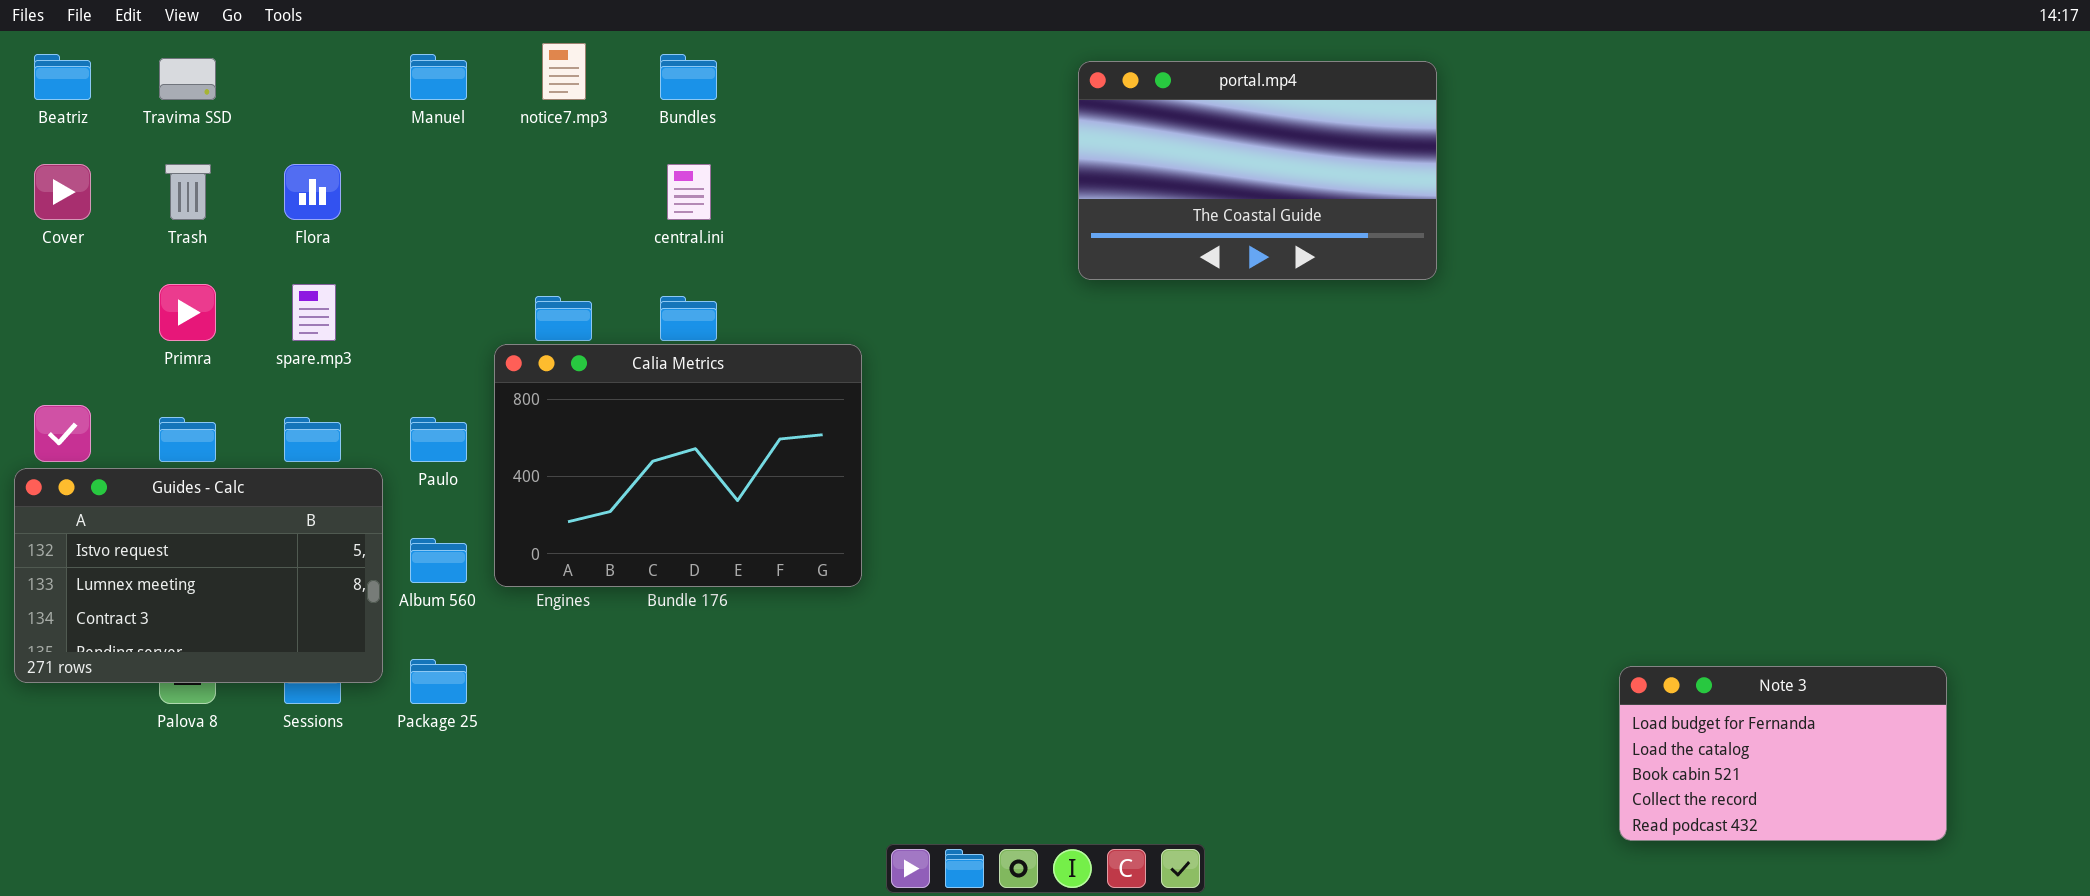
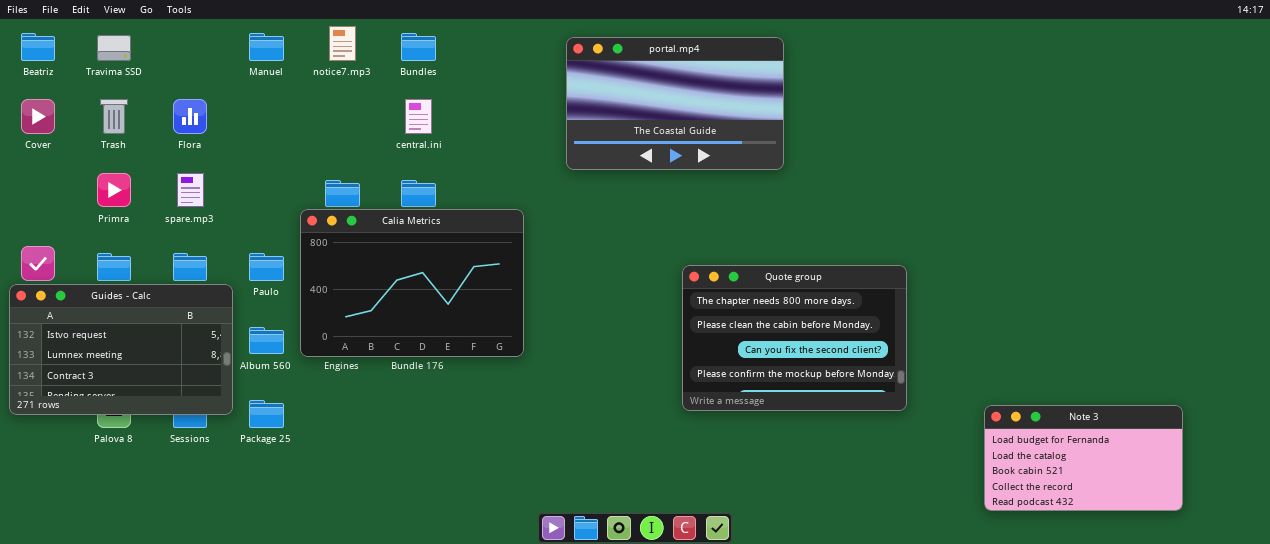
portal.mp4: [1078,61,1437,280] -> [566,37,784,170], moved
Quote group: none -> [682,265,907,411], opened

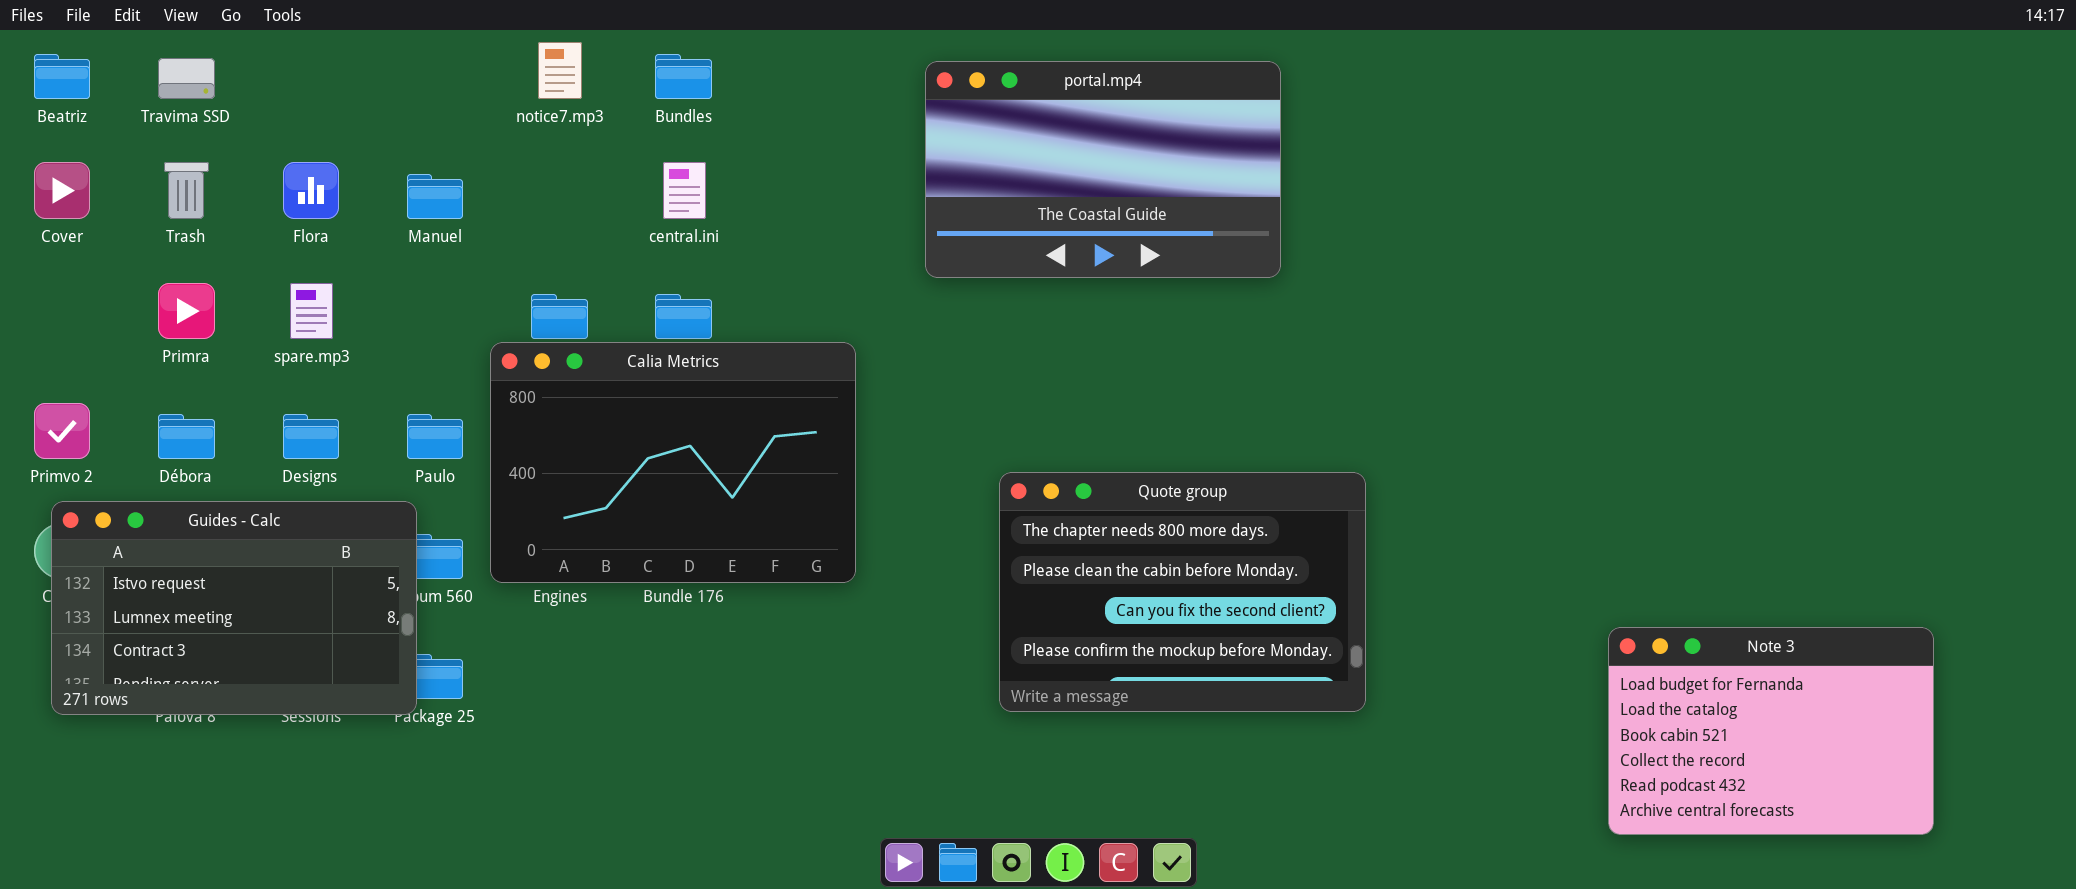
Manuel: [249,33,284,61] -> [407,174,463,219], moved
Quote group: [682,265,907,411] -> [999,472,1366,712], moved
Guides - Calc: [9,284,233,415] -> [51,501,417,715], moved
Note 3: [984,405,1183,511] -> [1608,627,1934,835], resized

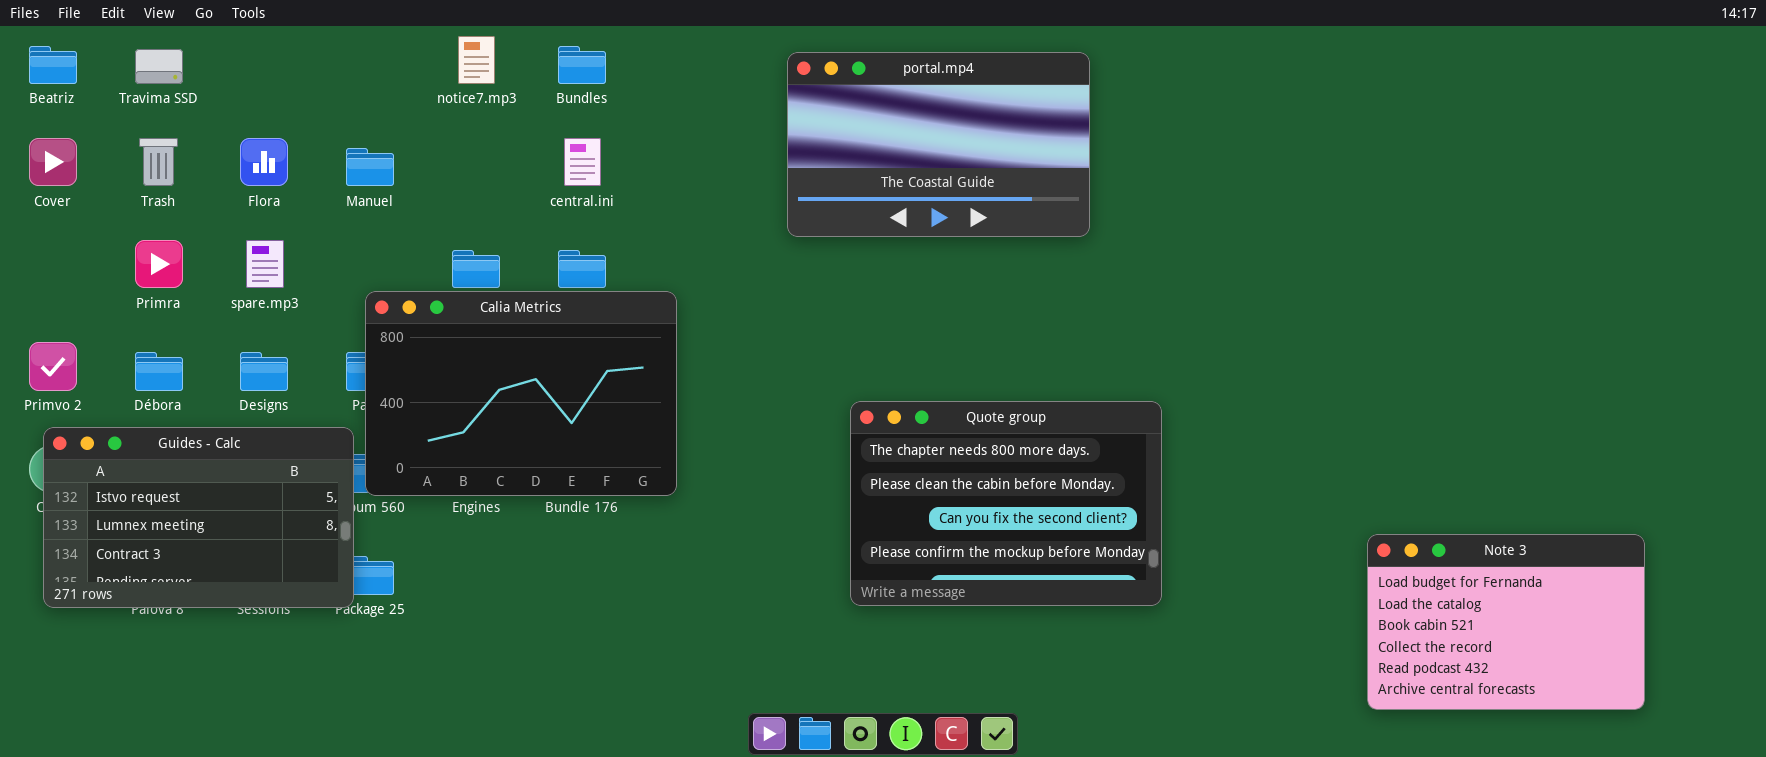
Calia Metrics: [490,342,856,583] -> [365,291,677,496], moved

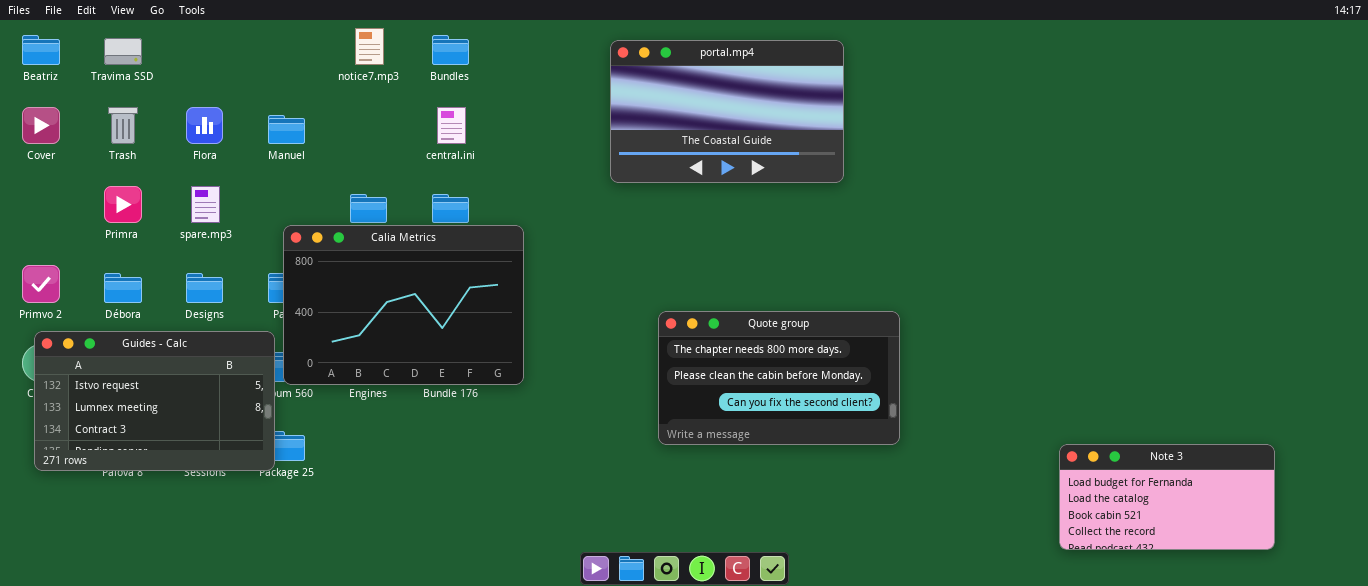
Quote group: [850,401,1162,606] -> [658,311,900,445], resized
Note 3: [1367,534,1645,710] -> [1059,444,1275,550], resized

